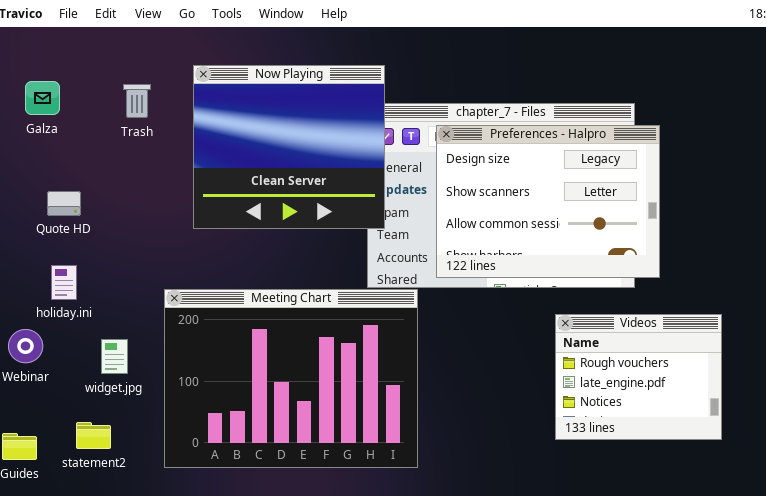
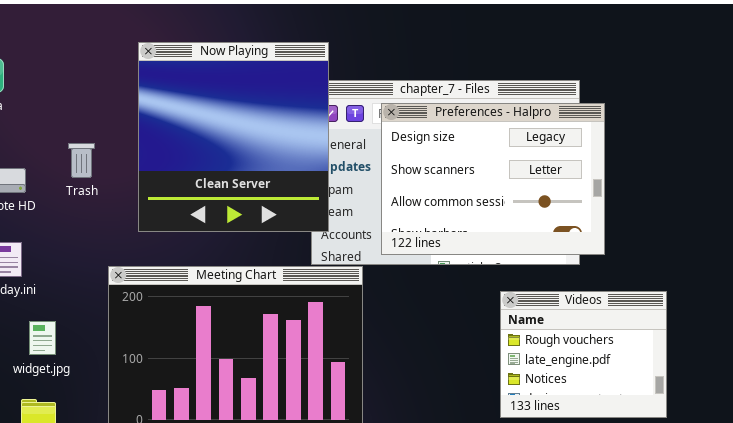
Now Playing: [193,65,385,229] -> [138,42,329,232], resized
Trash: [123,84,151,118] -> [68,143,95,178], moved
widget.jpg: [101,339,128,374] -> [29,321,56,355], moved

